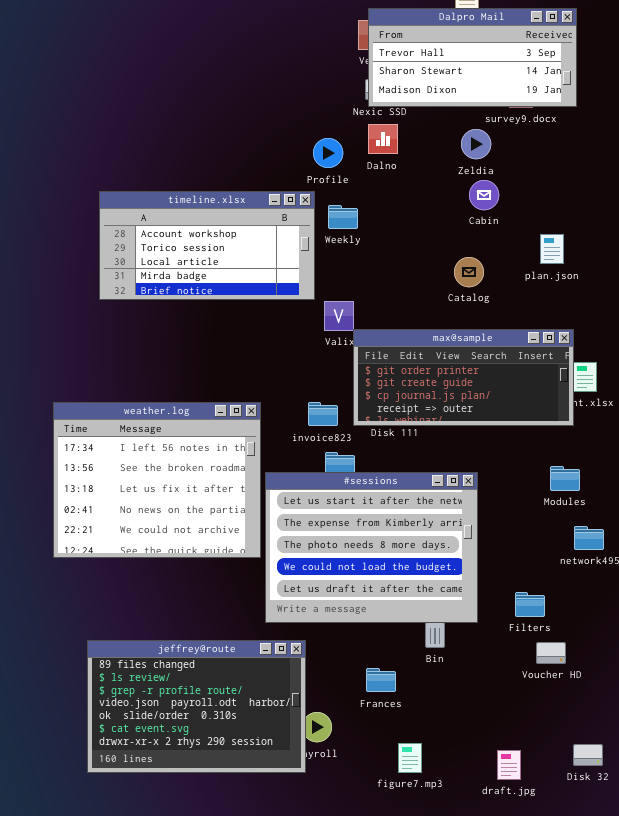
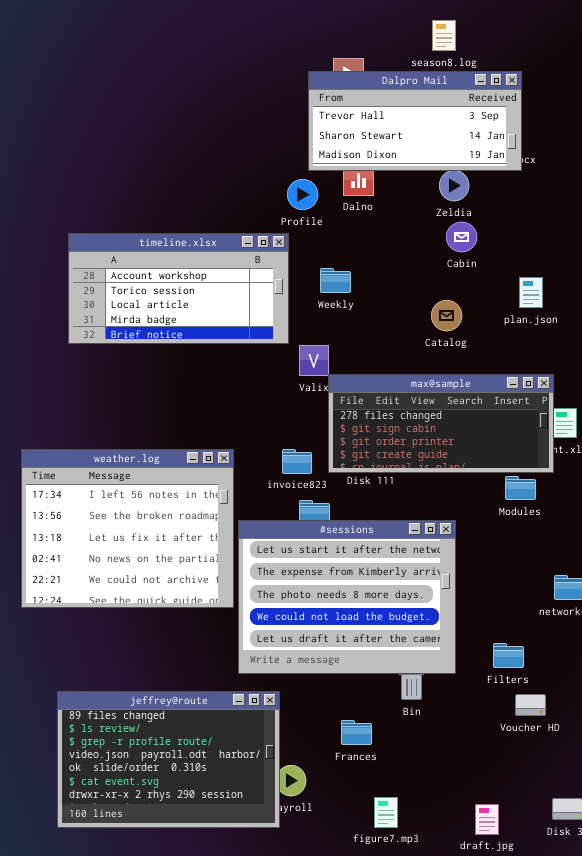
Dalpro Mail: [368,8,577,107] -> [308,71,522,171], moved
Weekly: [328,205,358,229] -> [320,268,351,293], moved
max@sample: [353,329,574,426] -> [328,374,554,473], scrolled up 2 rows
Modules: [550,466,580,491] -> [505,476,536,500], moved

